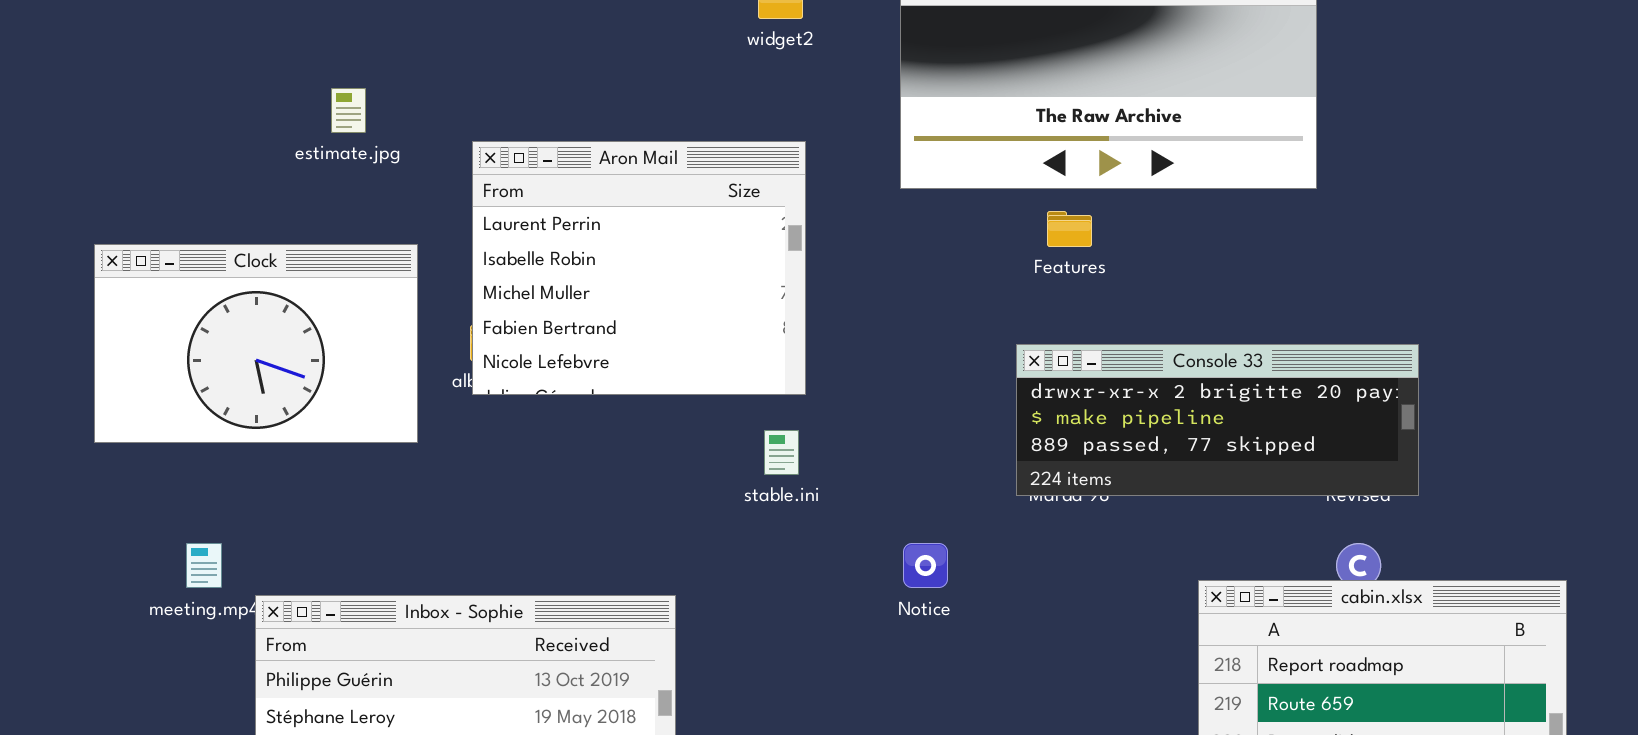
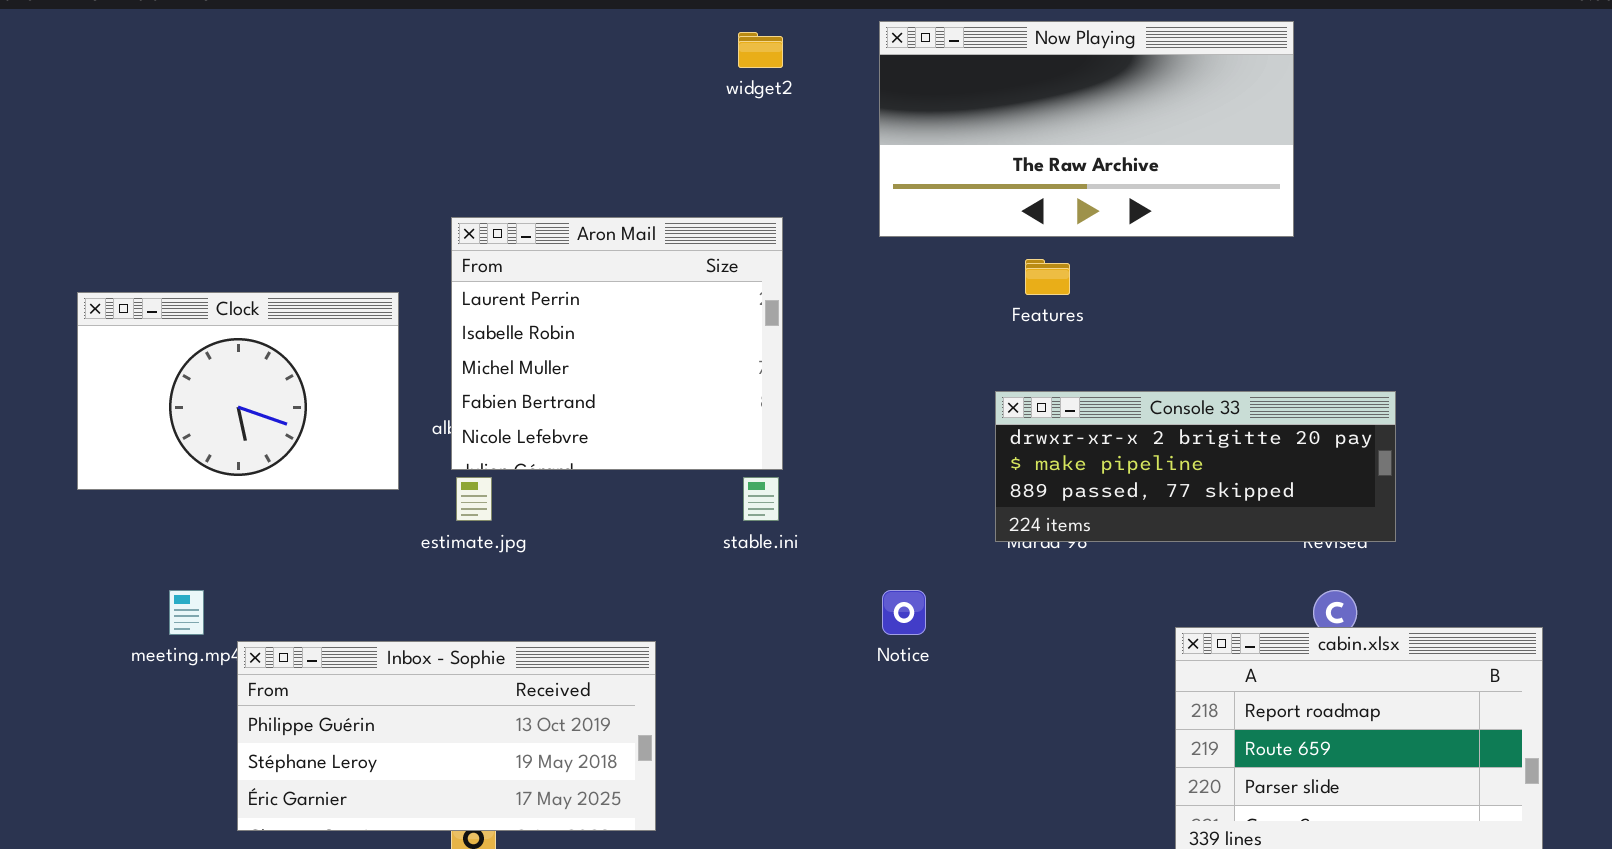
estimate.jpg: [331,88,366,133] -> [456,477,492,521], moved
Aron Mail: [472,141,806,395] -> [451,217,783,470], moved

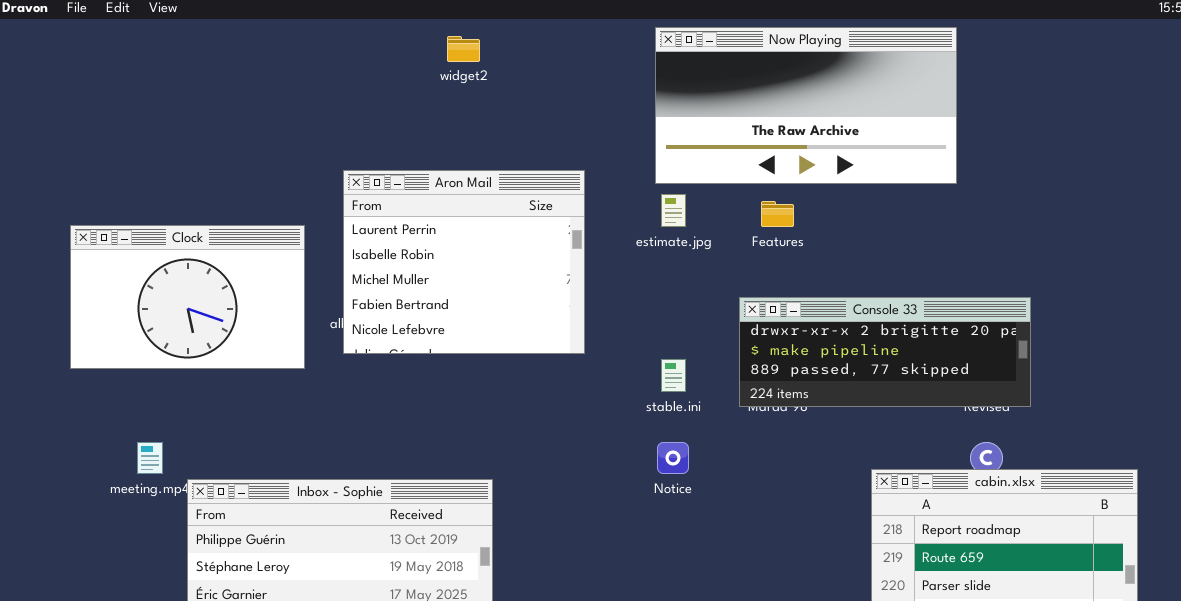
widget2: [738,32,783,68] -> [447,36,480,62], moved
estimate.jpg: [456,477,492,521] -> [661,194,686,227], moved
stable.ini: [743,477,779,521] -> [661,359,686,392], moved

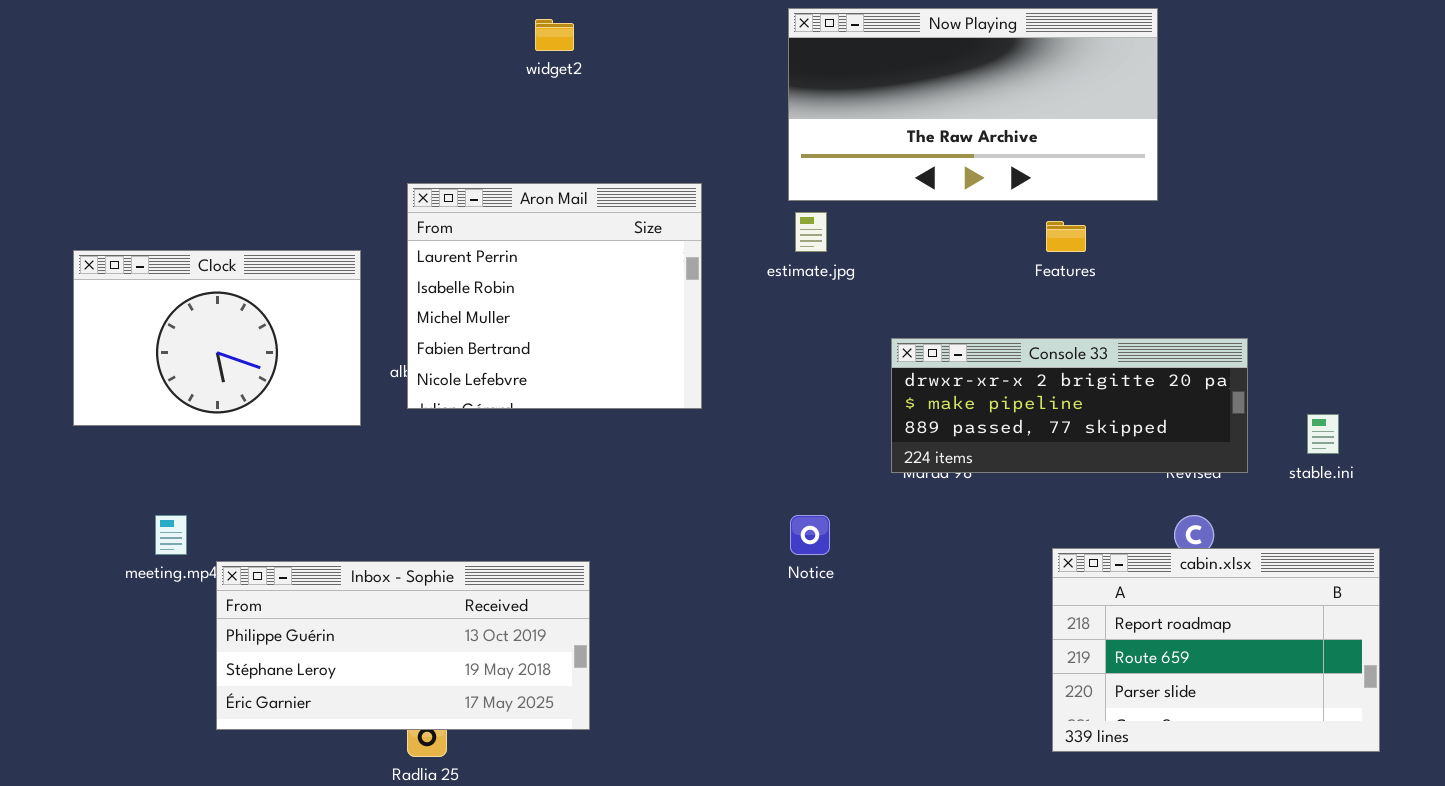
Features: [761,201,794,227] -> [1046,221,1086,252], moved
stable.ini: [661,359,686,392] -> [1307,414,1339,454], moved

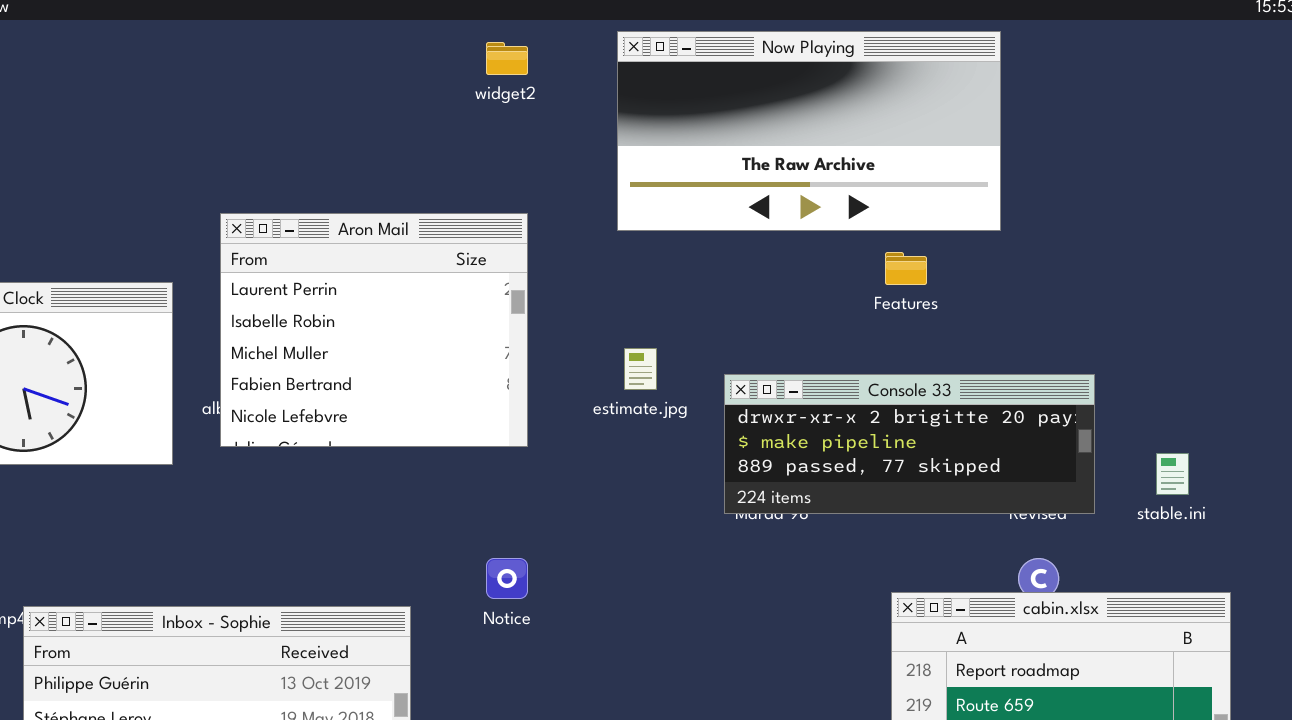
widget2: [535,19,574,51] -> [486,42,528,75], moved
estimate.jpg: [795,212,827,252] -> [624,348,657,390], moved
Notice: [790,515,830,555] -> [486,558,528,599], moved

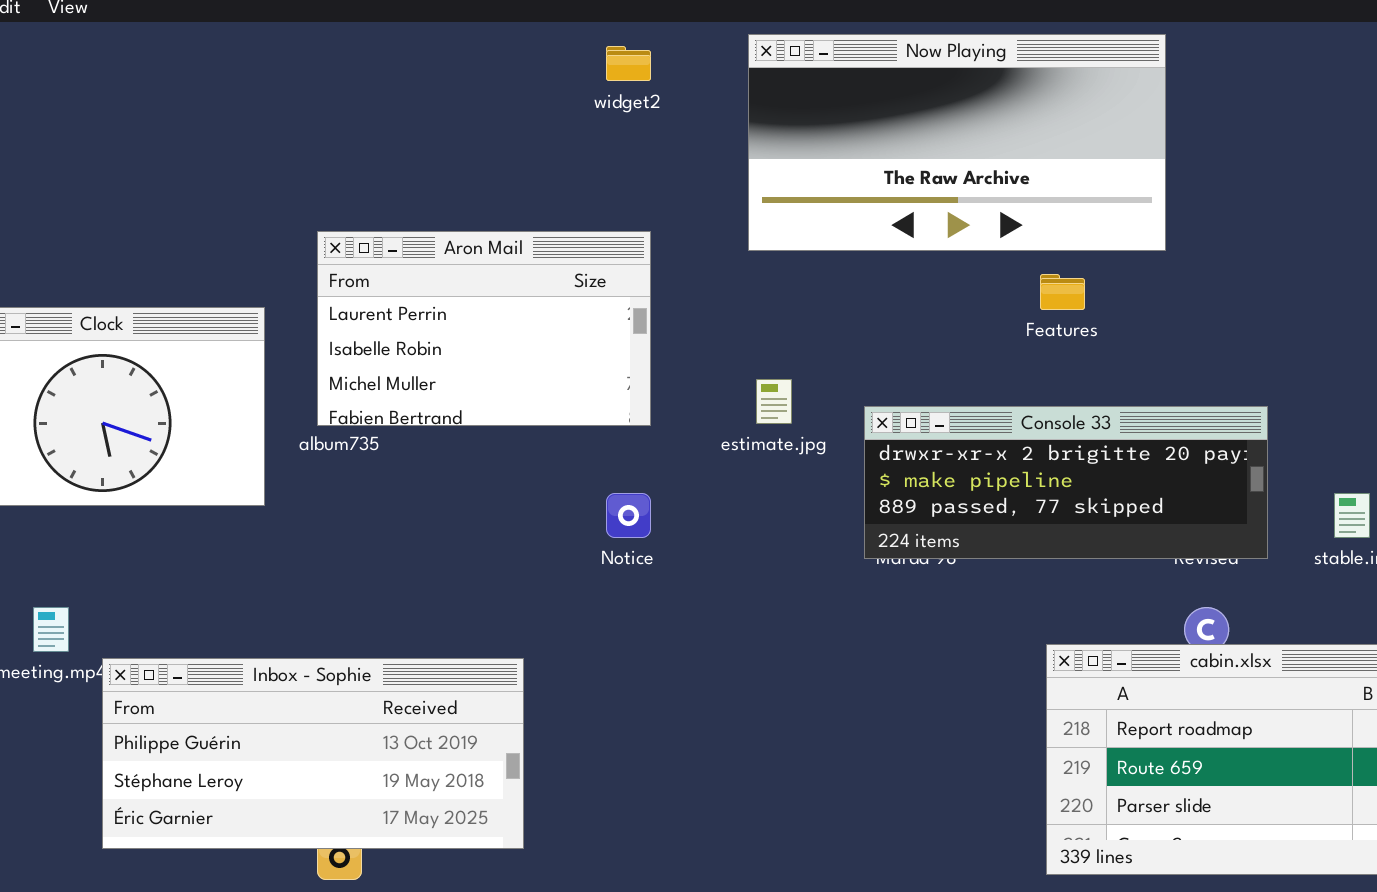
Aron Mail: [220,213,528,447] -> [317,231,651,426], resized
Notice: [486,558,528,599] -> [606,493,651,538], moved

